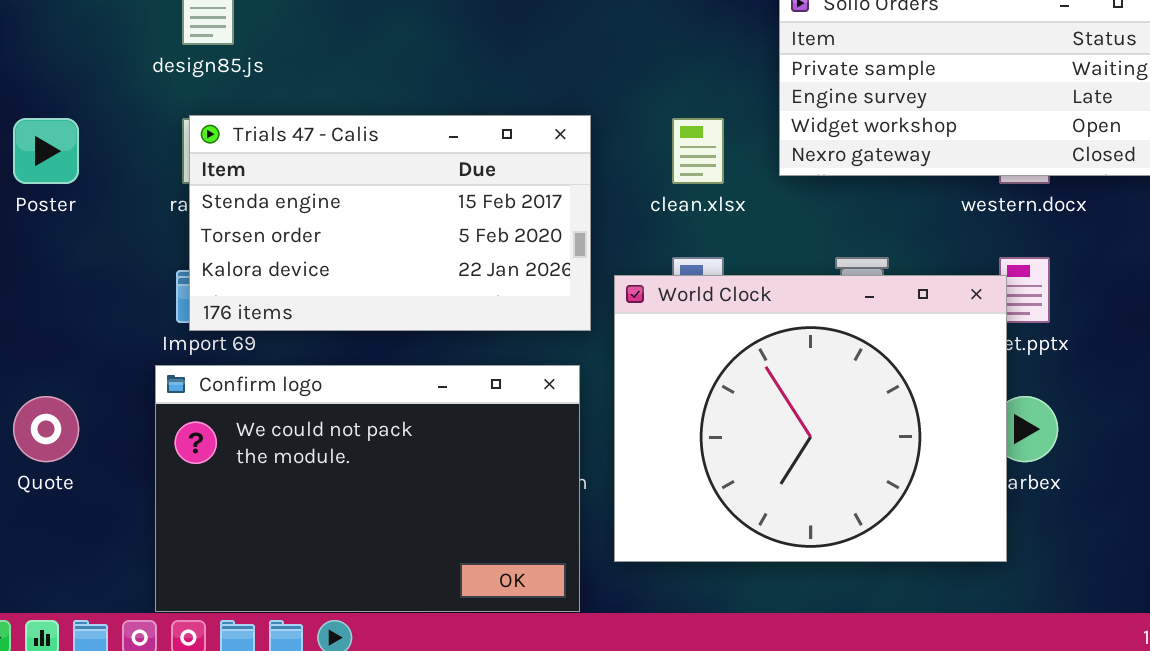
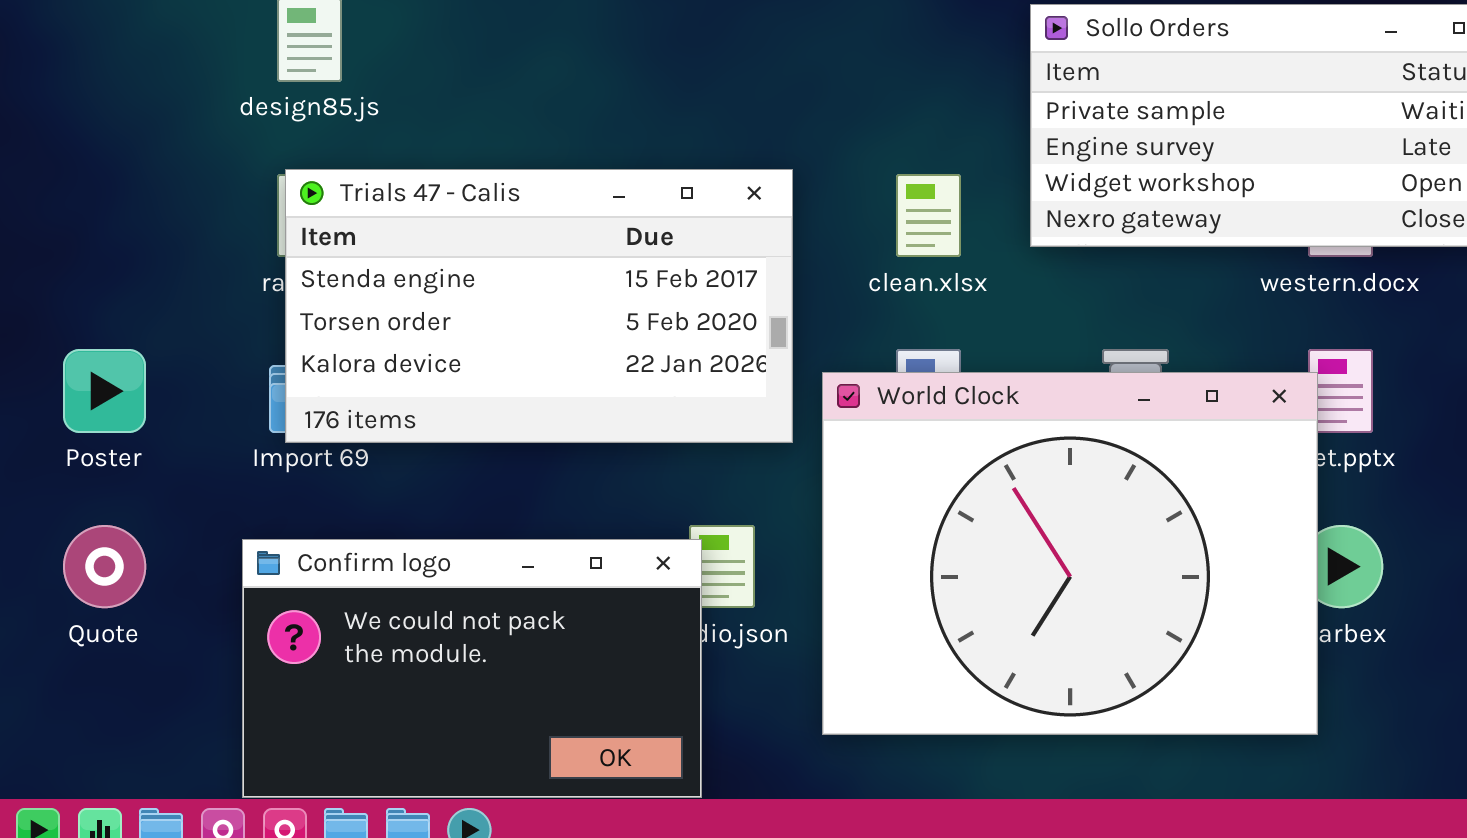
Poster: [13,118,79,184] -> [63,349,146,433], moved
Confirm logo: [155,365,580,612] -> [242,539,702,798], resized

